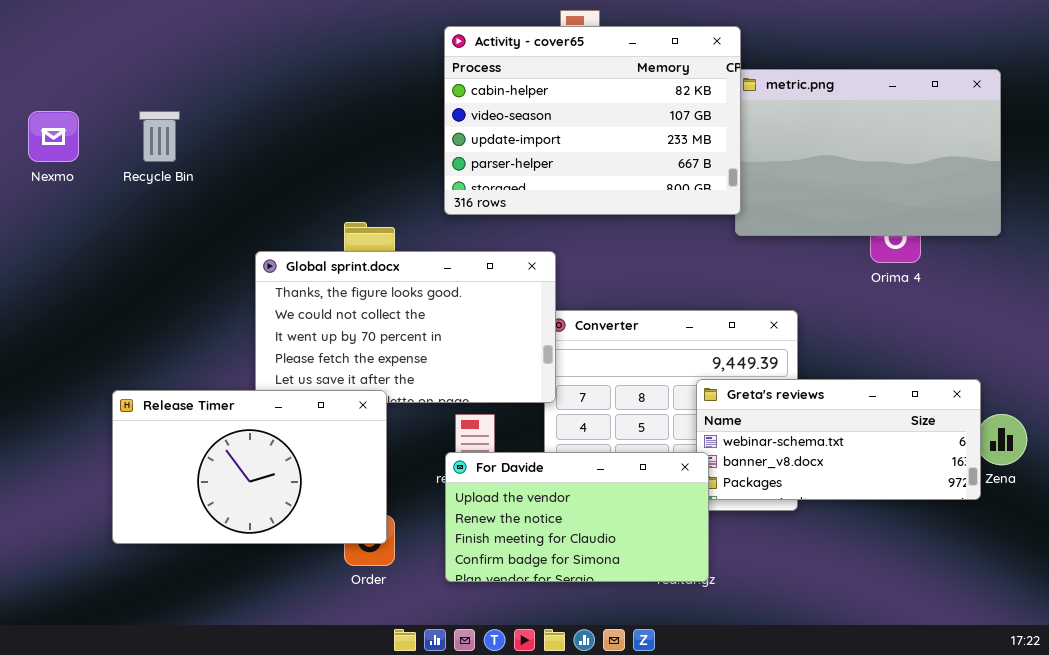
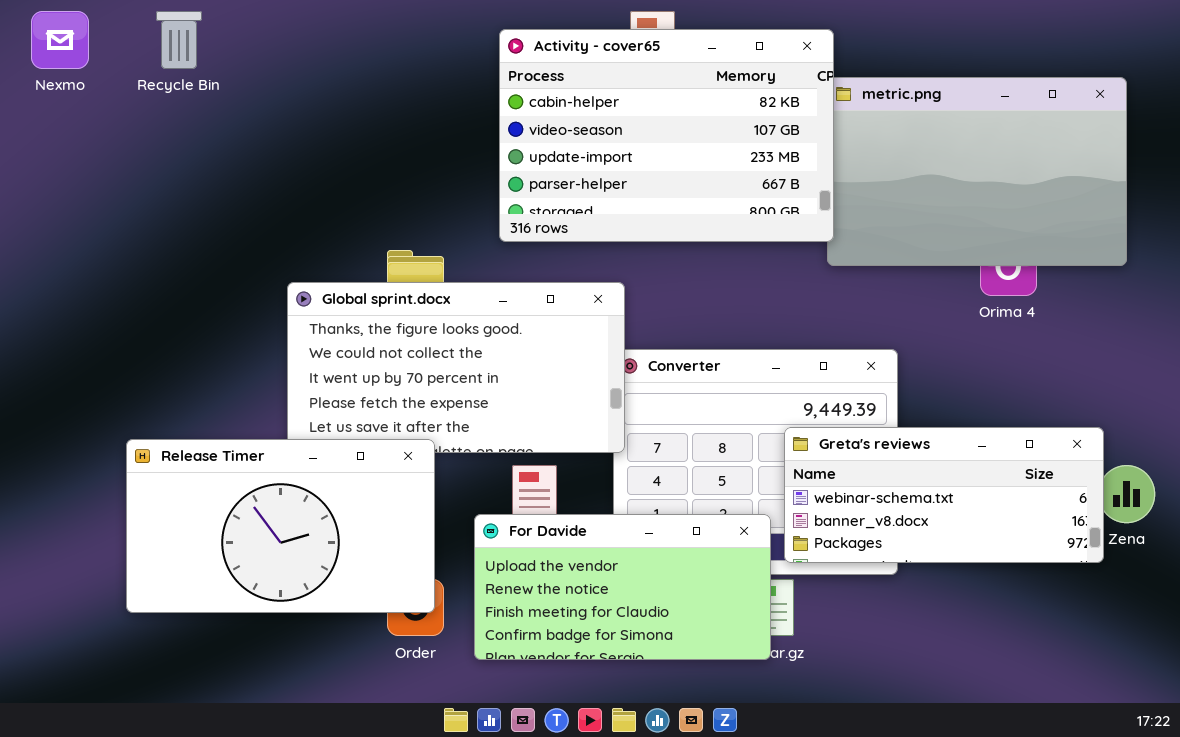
Nexmo: [28,111,79,162] -> [31,11,89,69], moved
Recycle Bin: [139,111,180,162] -> [156,11,202,69], moved
For Davide: [445,452,709,582] -> [474,514,771,660], moved

